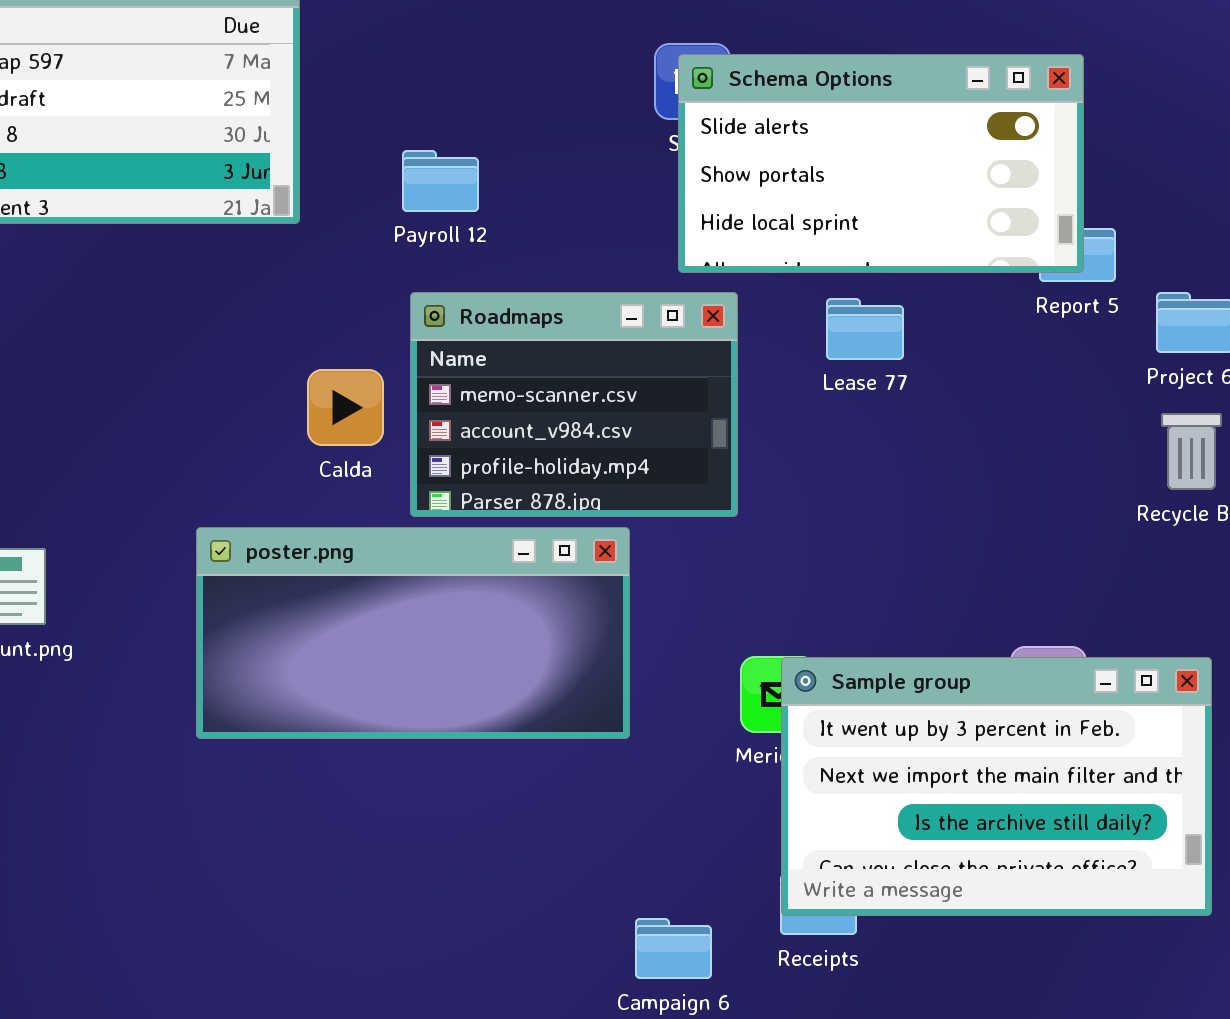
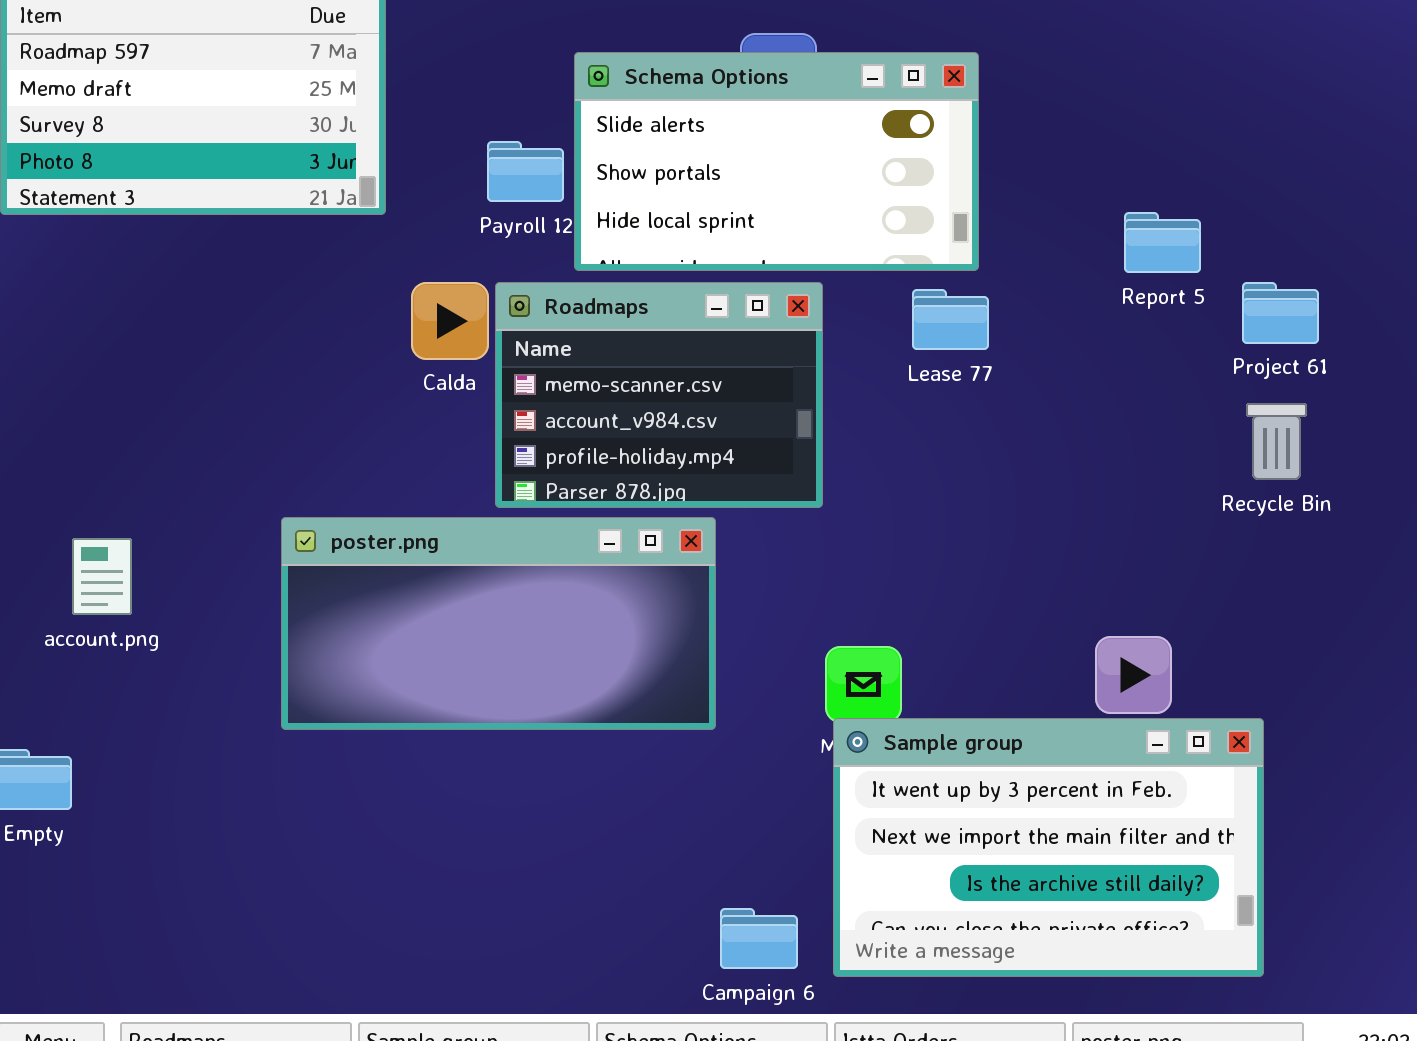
Schema Options: [678,54,1084,273] -> [574,52,979,271], moved
Calda: [307,369,384,446] -> [411,282,489,360], moved
Sample group: [781,657,1212,916] -> [833,718,1264,977], moved

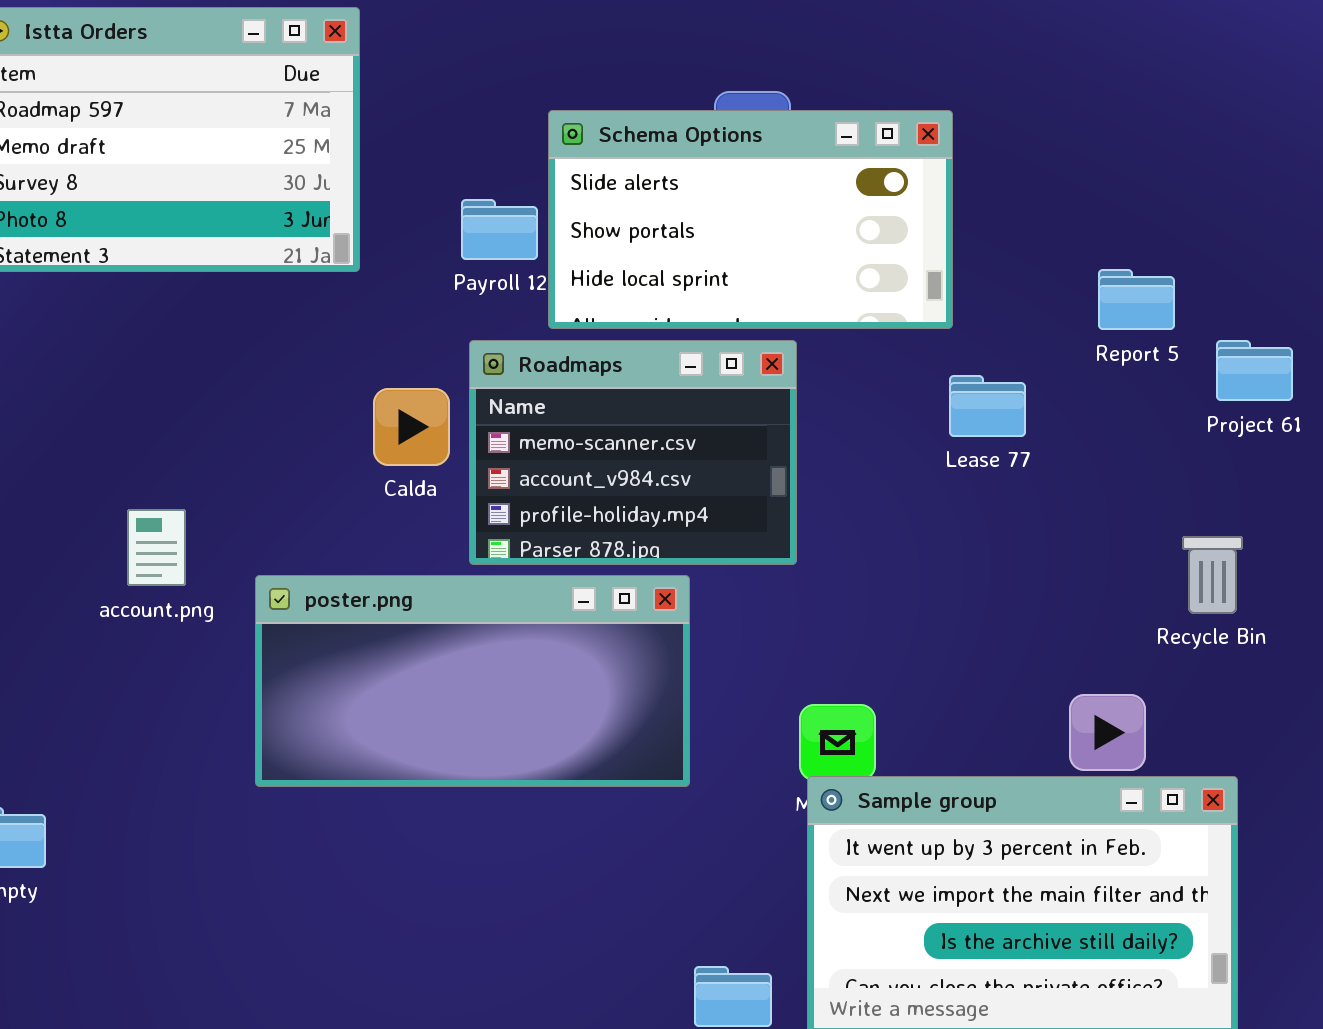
Calda: [411,282,489,360] -> [373,388,450,466], moved
Lease 77: [912,289,989,350] -> [949,375,1026,437], moved
Recycle Bin: [1246,403,1307,480] -> [1182,536,1243,614], moved
account.png: [72,538,132,615] -> [127,509,186,586], moved

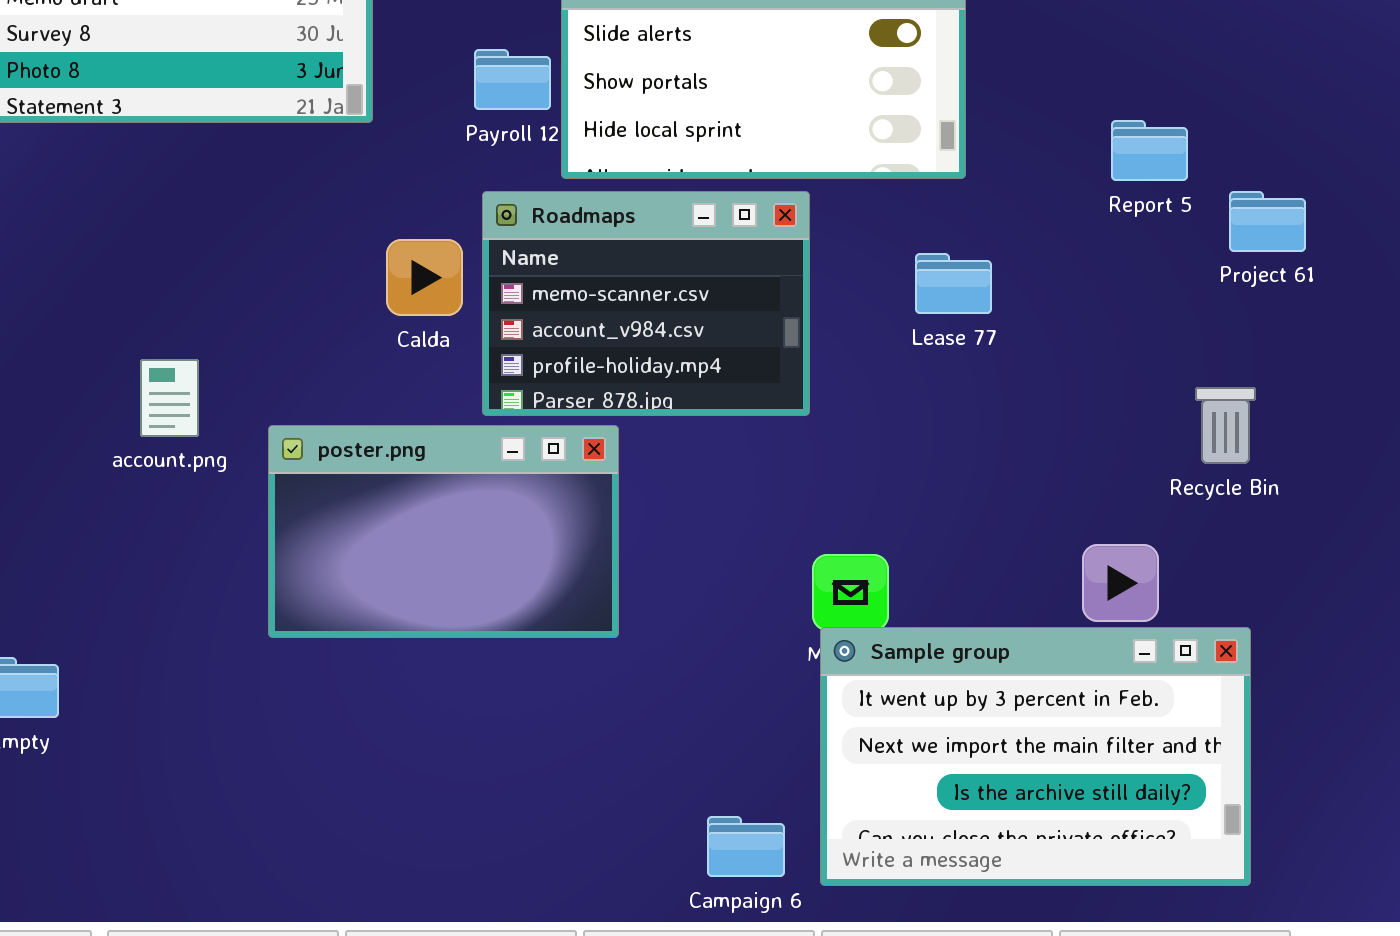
Lease 77: [949,375,1026,437] -> [915,253,992,314], moved
poster.png: [255,575,690,787] -> [268,425,619,638], resized

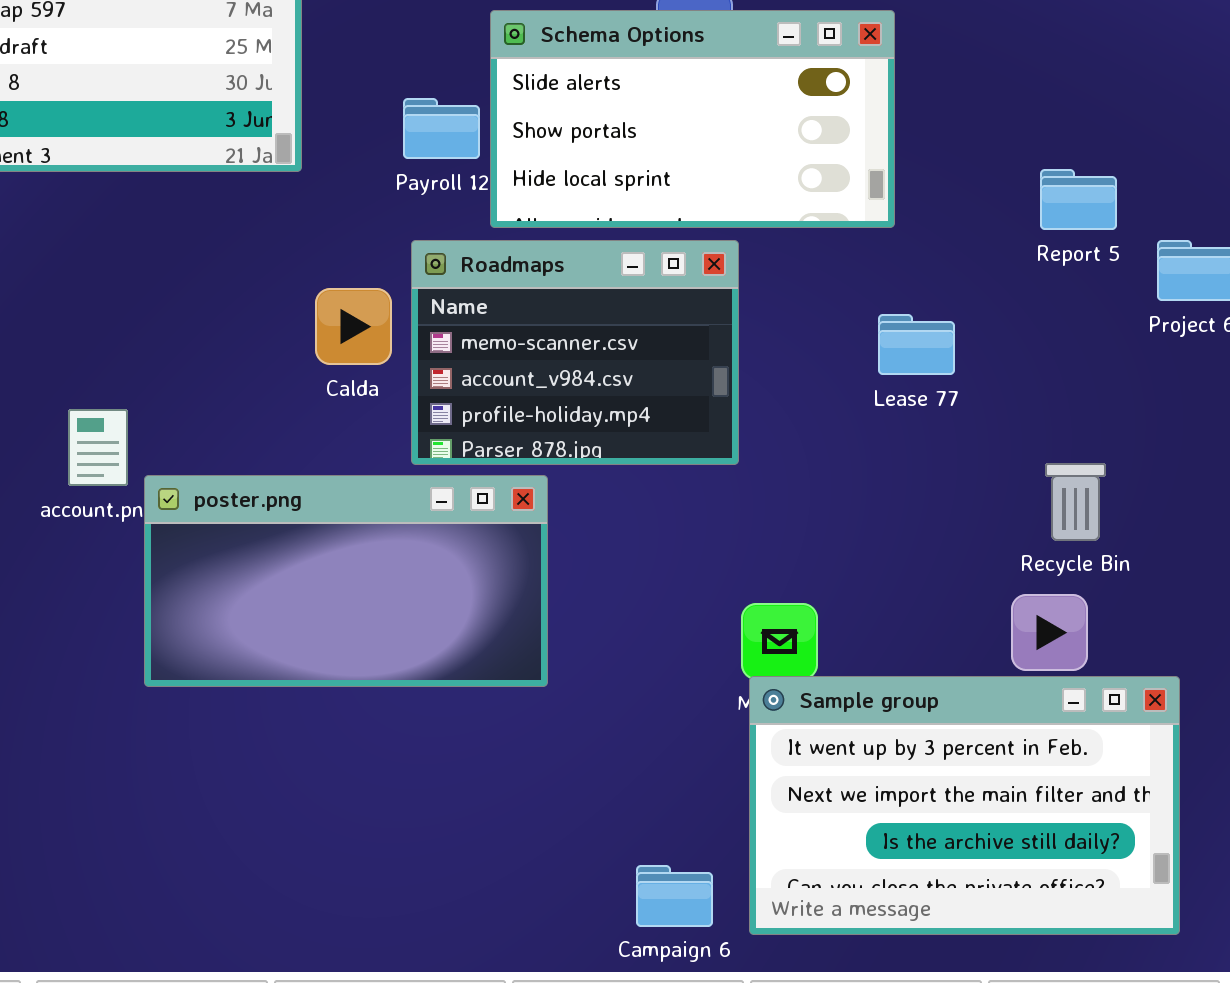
Lease 77: [915,253,992,314] -> [878,314,955,375], moved
Recycle Bin: [1195,387,1256,464] -> [1045,463,1106,541], moved
poster.png: [268,425,619,638] -> [144,475,548,687], resized

